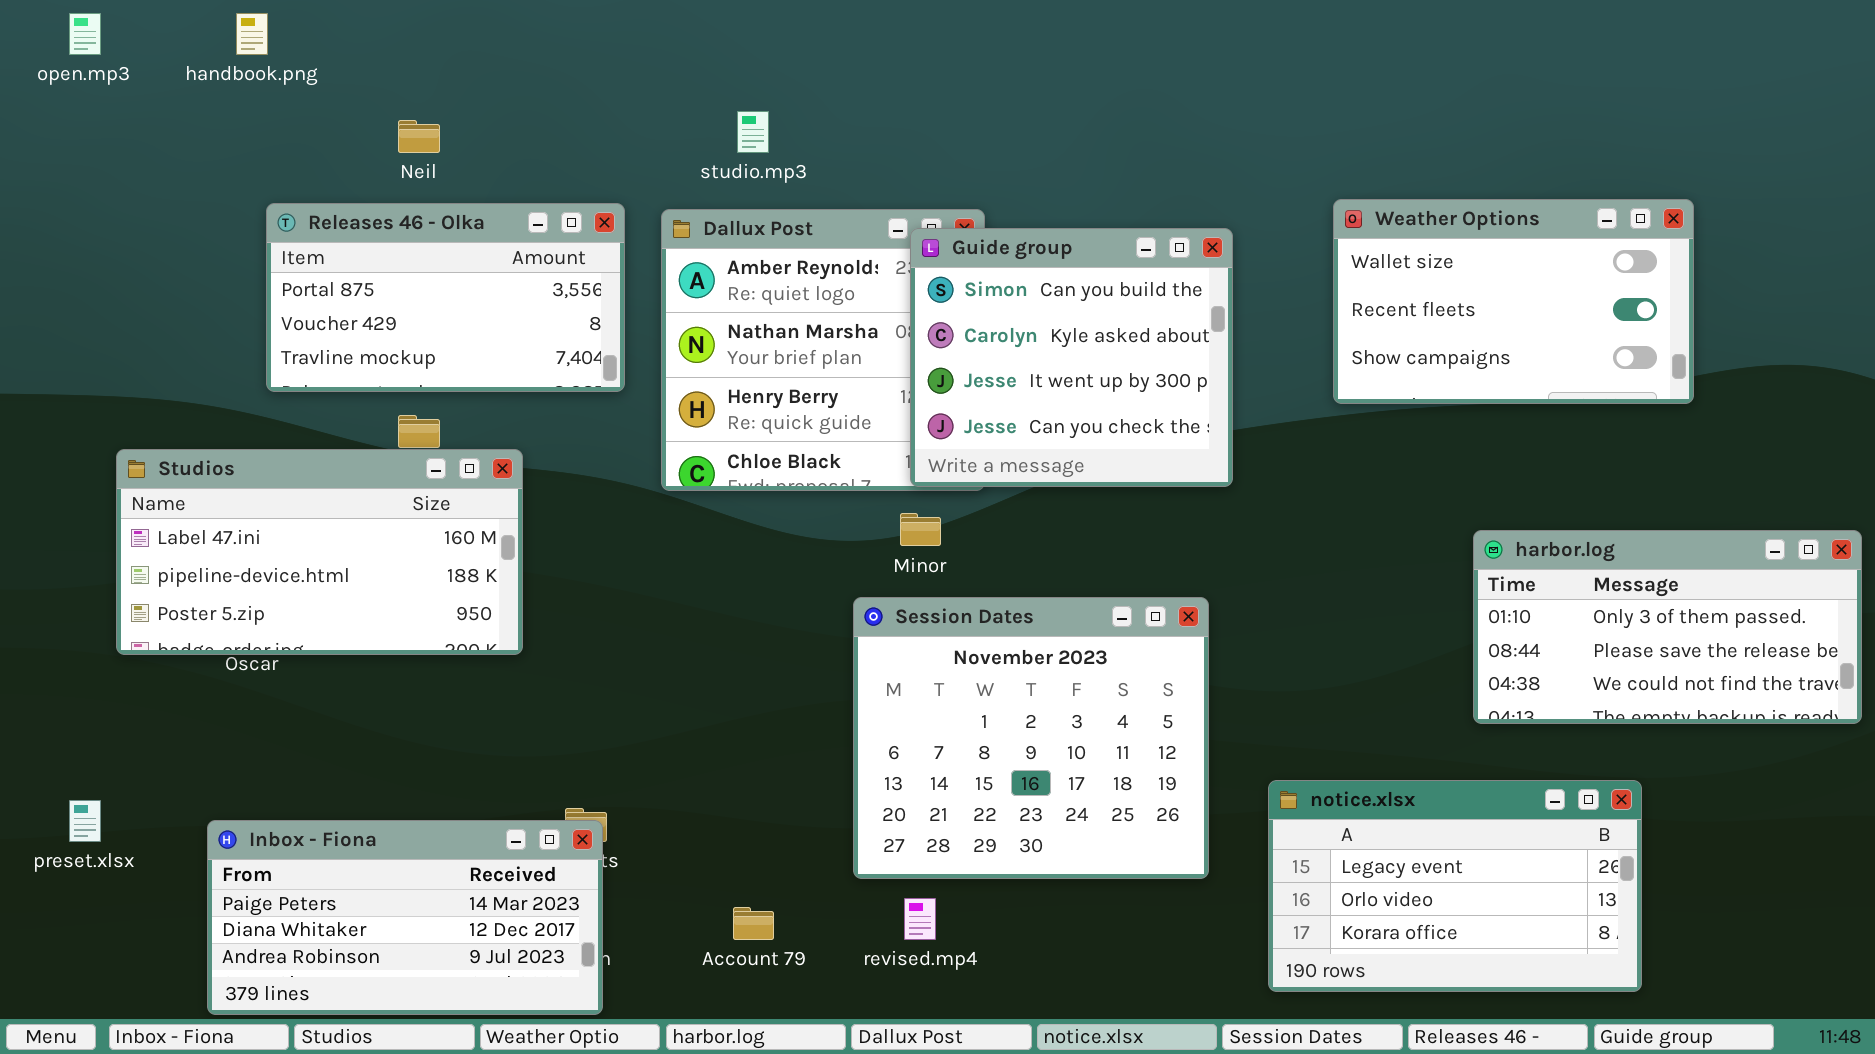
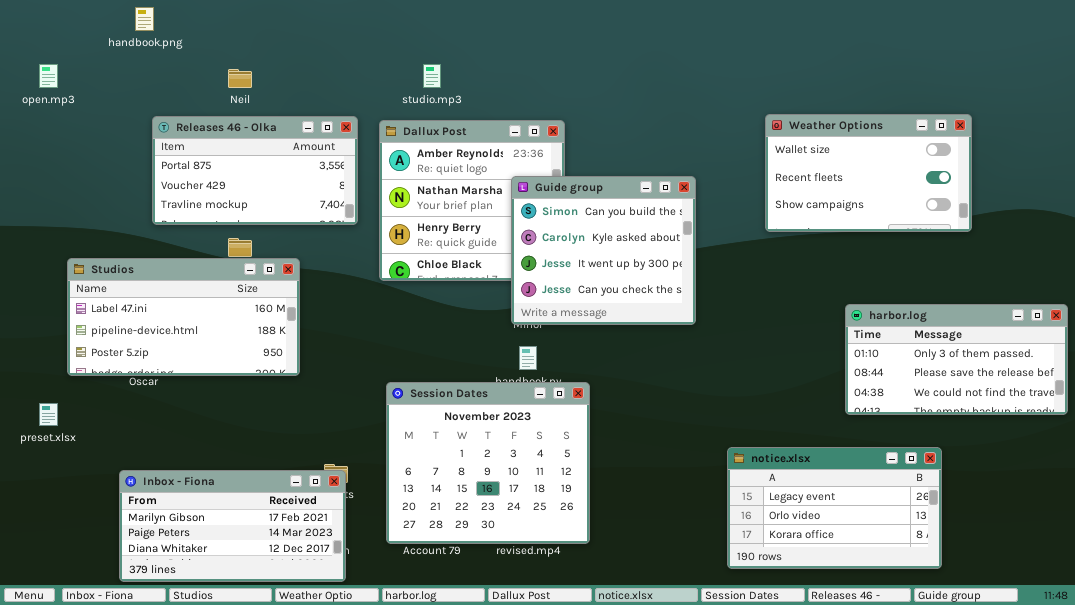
open.mp3: [69,13,101,55] -> [39,64,58,88], moved
Guide group: [910,228,1233,487] -> [511,176,696,325], moved
Session Dates: [853,597,1209,879] -> [386,382,590,544], moved
preset.xlsx: [69,800,101,842] -> [39,403,58,426], moved
Inbox - Fiona: [207,820,603,1015] -> [119,470,346,582], scrolled up 1 row

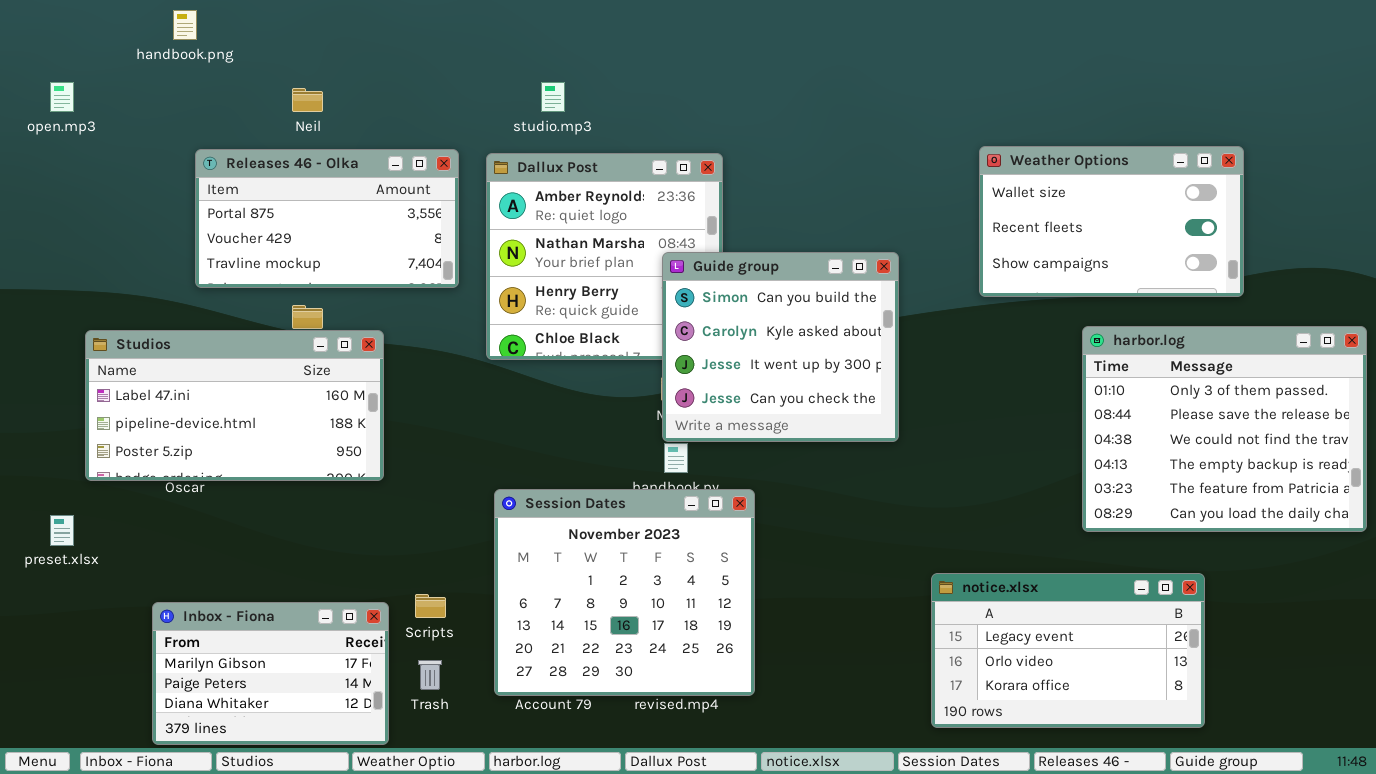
Guide group: [511,176,696,325] -> [662,252,899,442], moved
harbor.log: [845,304,1068,415] -> [1082,326,1367,532], resized
Inbox - Fiona: [119,470,346,582] -> [152,602,389,745], resized

